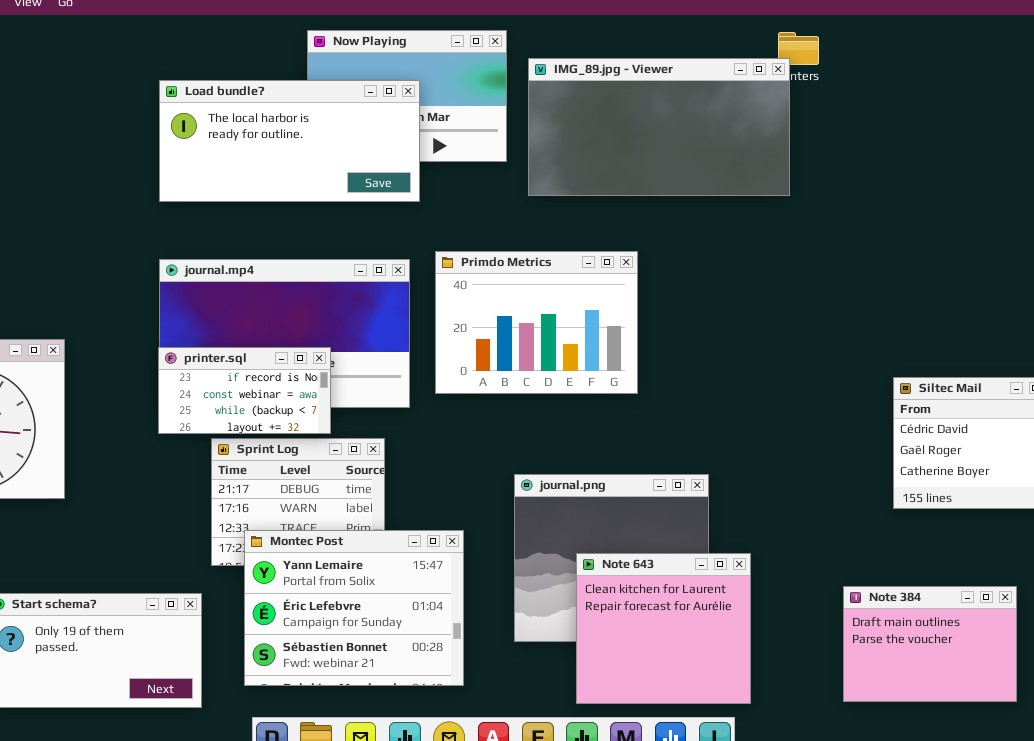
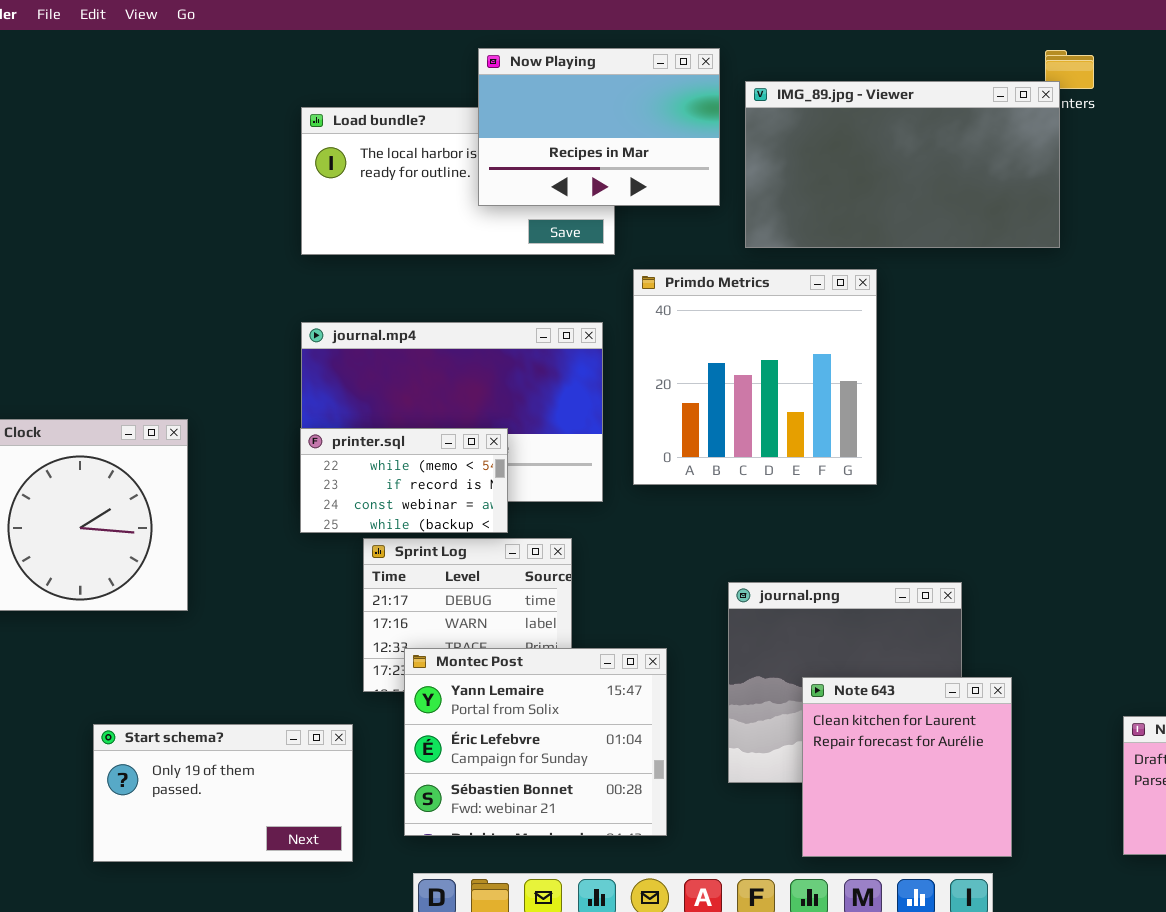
Now Playing: [307,30,507,162] -> [478,48,720,206], raised
Primdo Metrics: [435,251,638,394] -> [633,269,877,485], resized
printer.sql: [158,347,331,434] -> [300,428,508,533], scrolled up 1 row

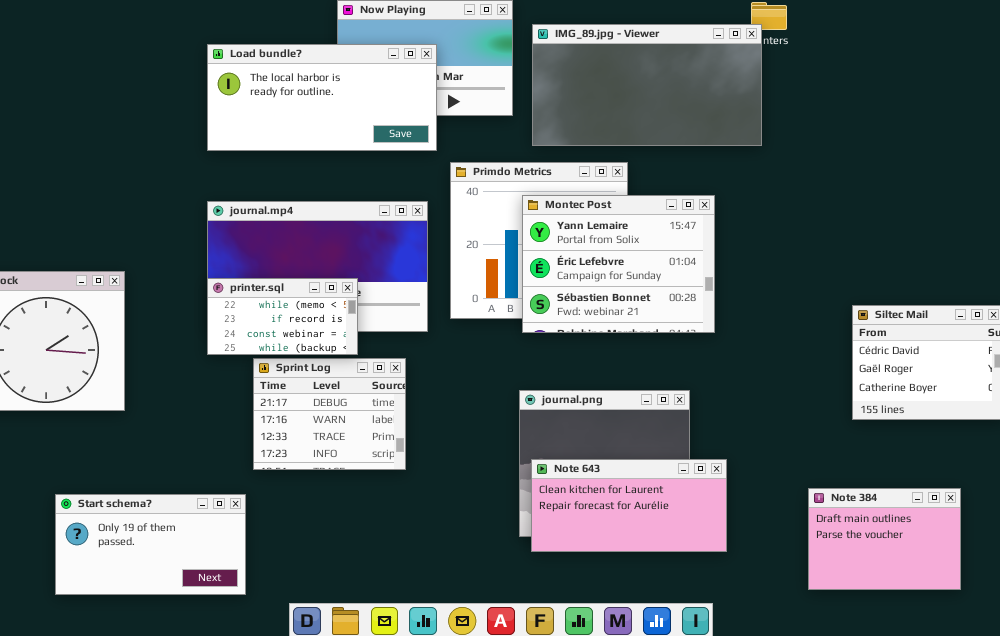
Load bundle?: [301,107,615,255] -> [207,44,437,151], raised
Montec Post: [404,648,667,836] -> [522,195,715,333], moved
Note 643: [802,677,1012,857] -> [531,459,727,552], resized

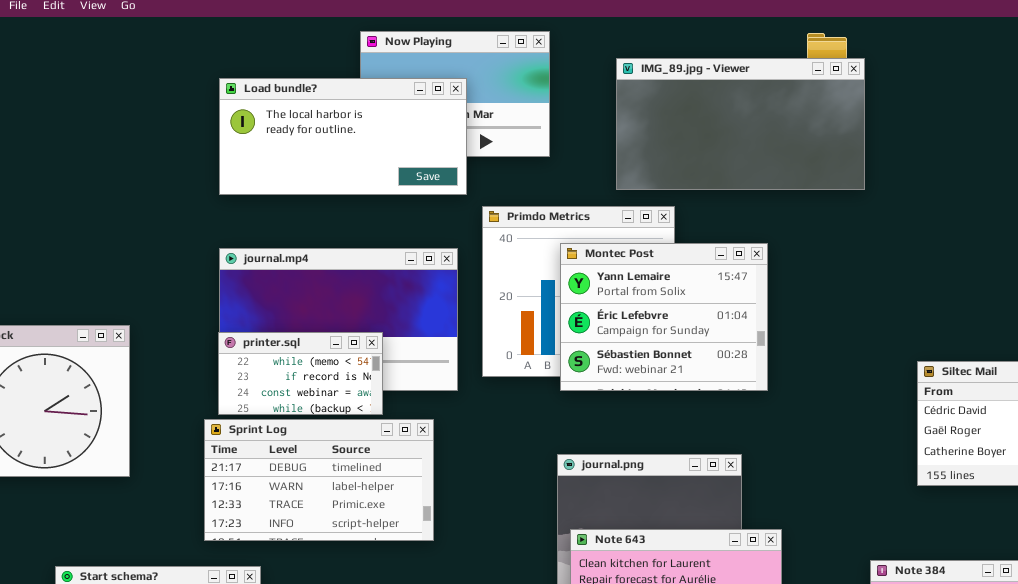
IMG_89.jpg - Viewer: [532,24,762,146] -> [616,58,865,190], moved
Sprint Log: [253,358,406,470] -> [204,419,434,541], resized

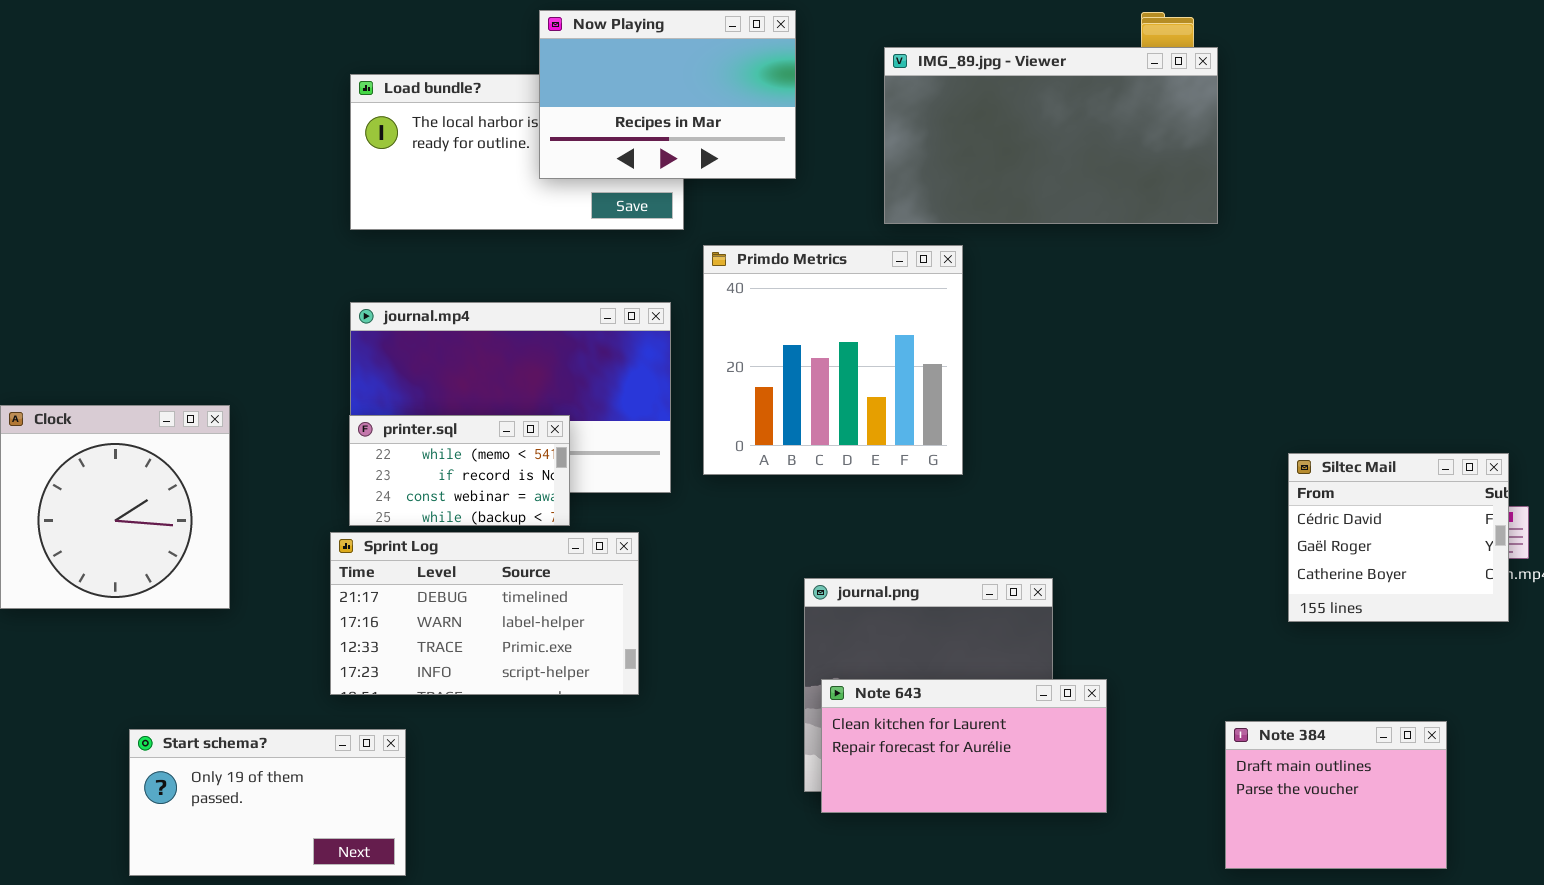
Now Playing: [360,31,550,157] -> [539,10,796,179], raised
Montec Post: [560,243,768,391] -> none, closed

